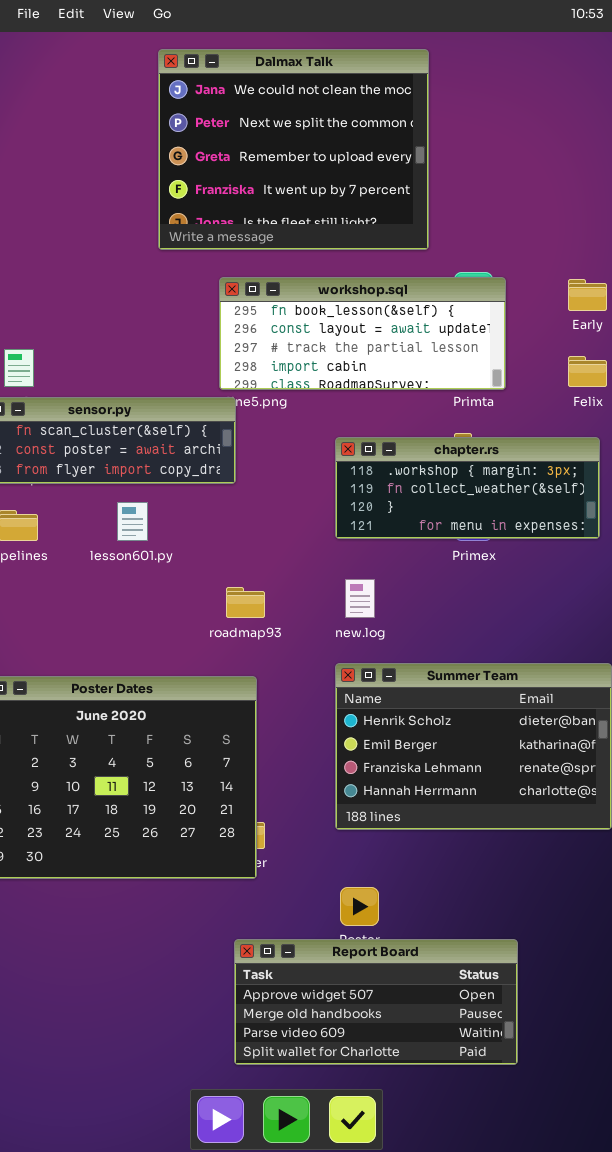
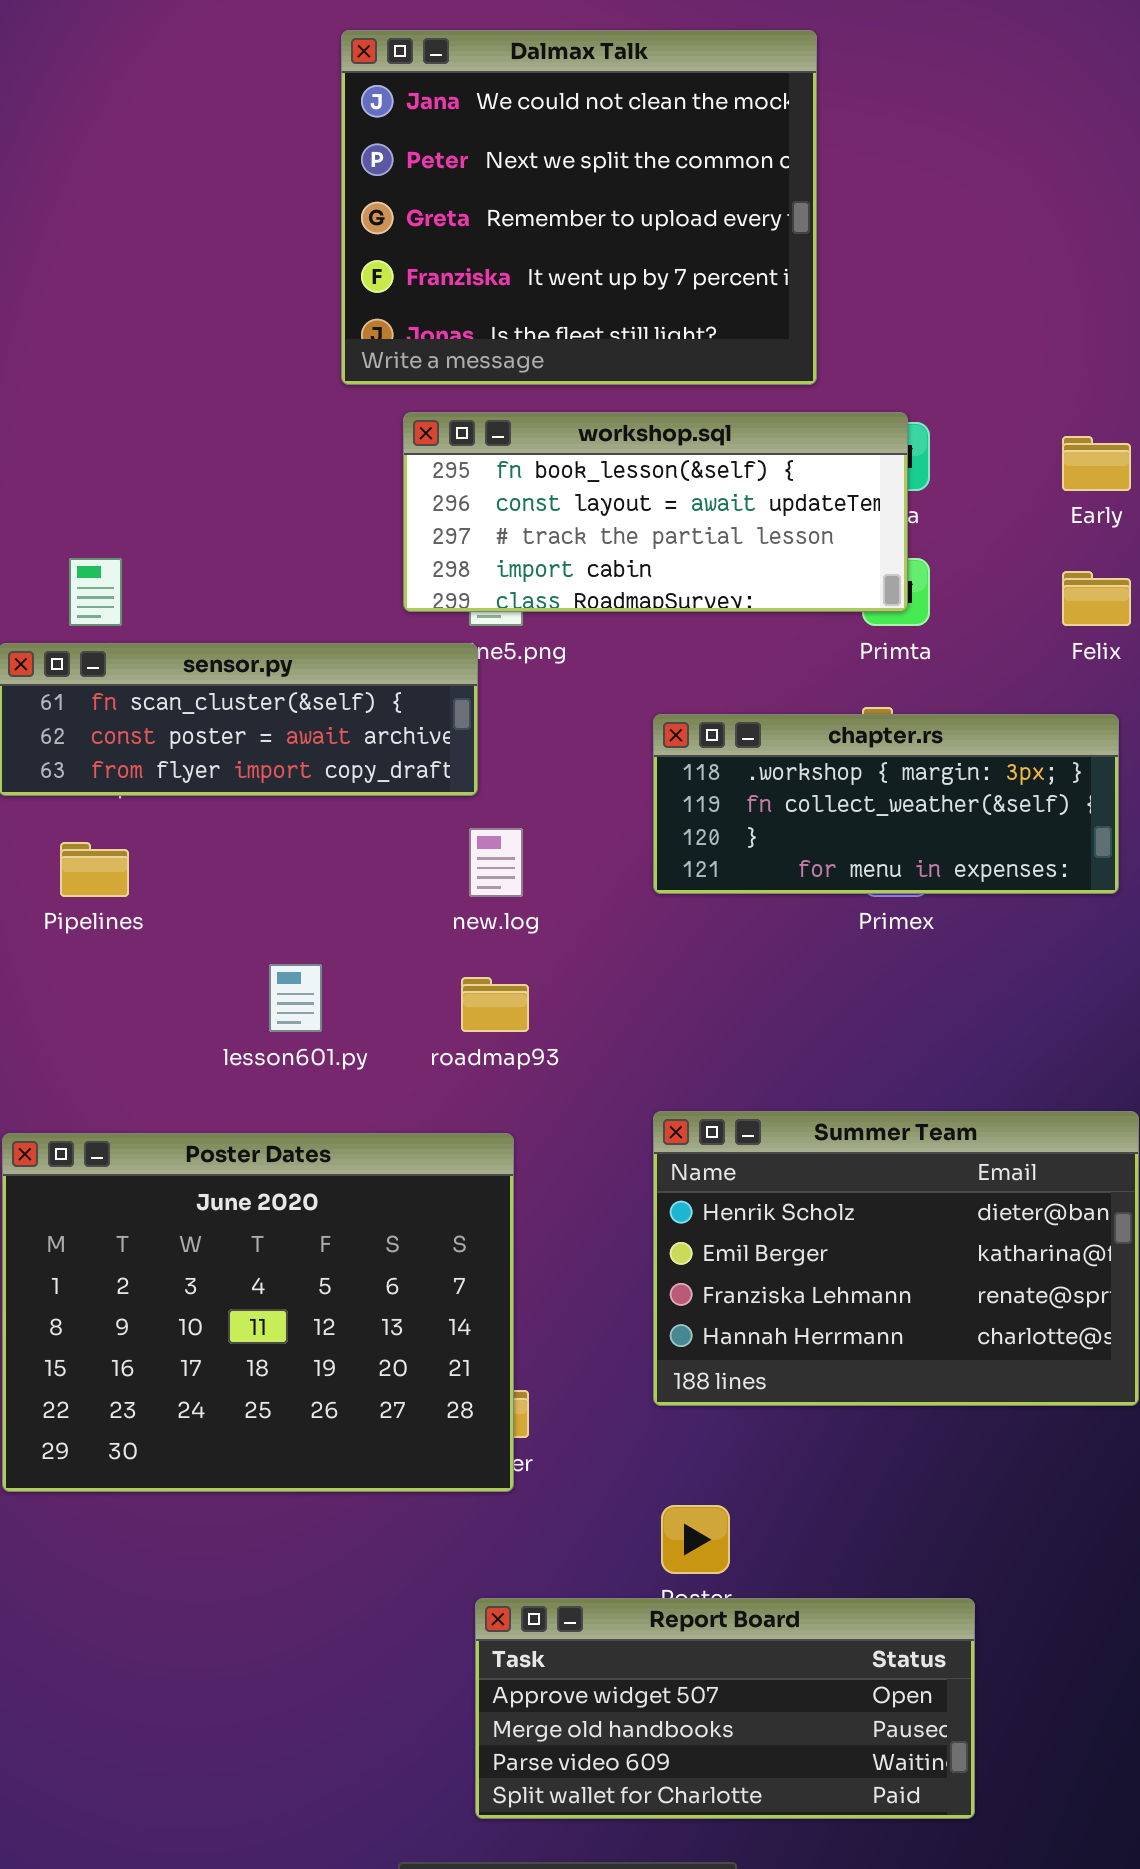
workshop.sql: [219,277,506,390] -> [403,412,908,612], moved
lesson601.py: [117,502,148,541] -> [269,964,322,1032], moved
new.log: [345,579,375,618] -> [469,828,523,897], moved

